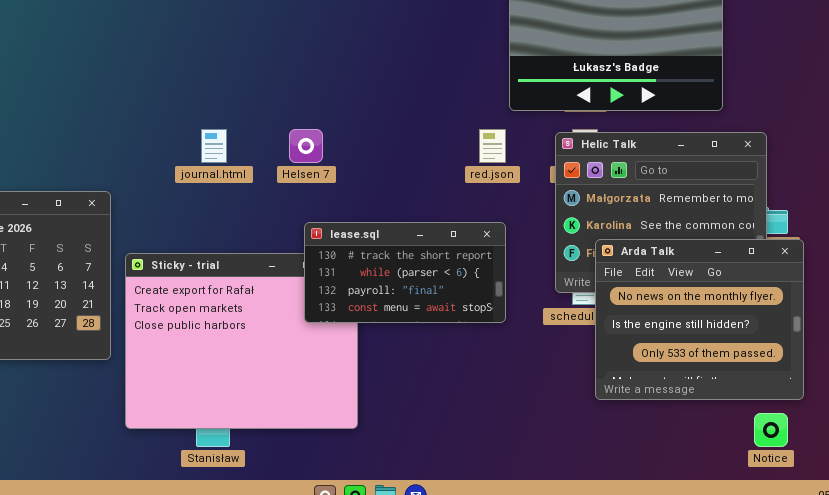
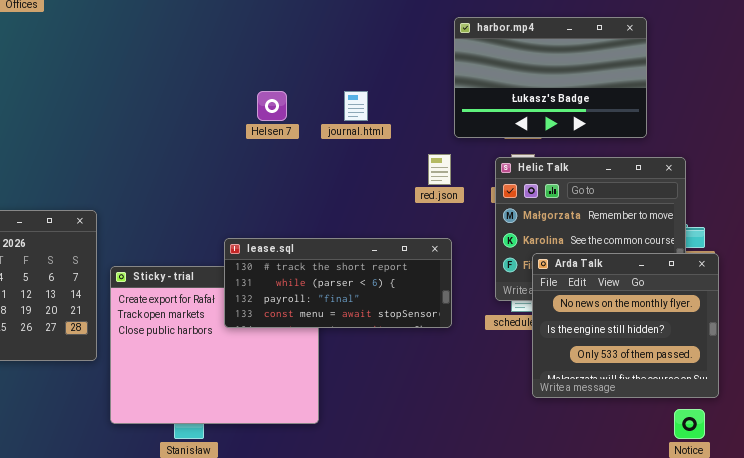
journal.html: [201,129,227,163] -> [344,91,368,121], moved
Helsen 7: [289,129,323,163] -> [257,91,287,121], moved
lease.sql: [304,222,506,323] -> [224,238,452,328], resized

